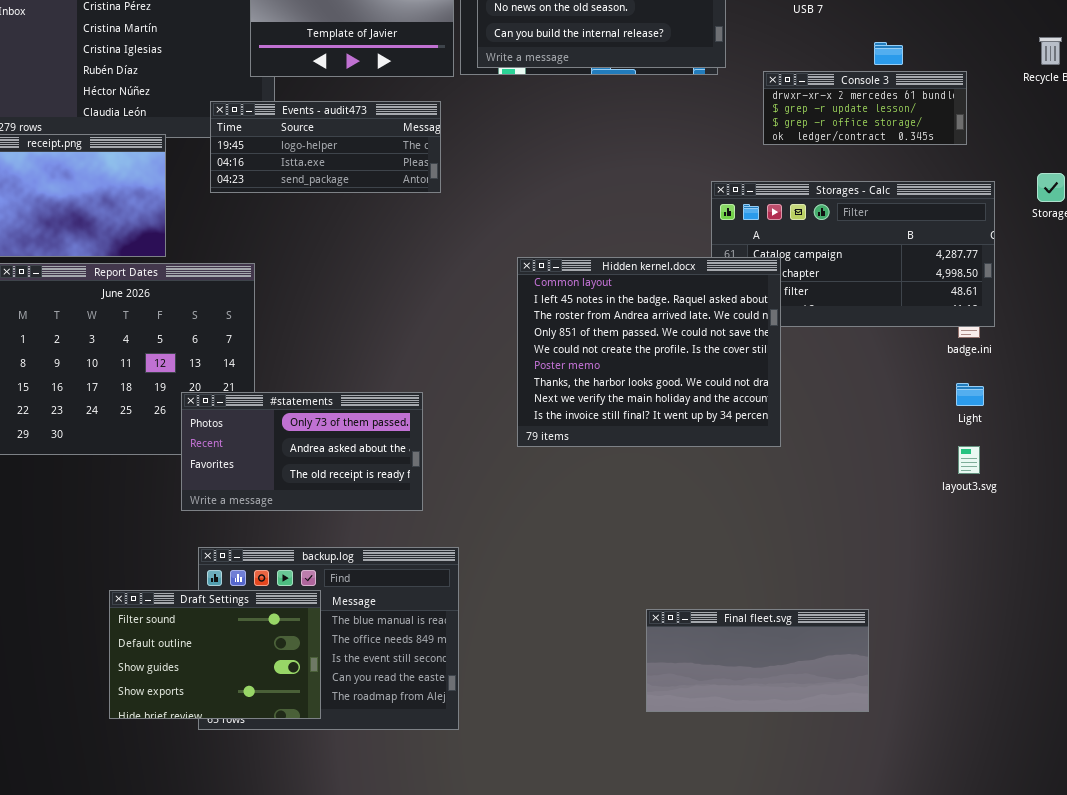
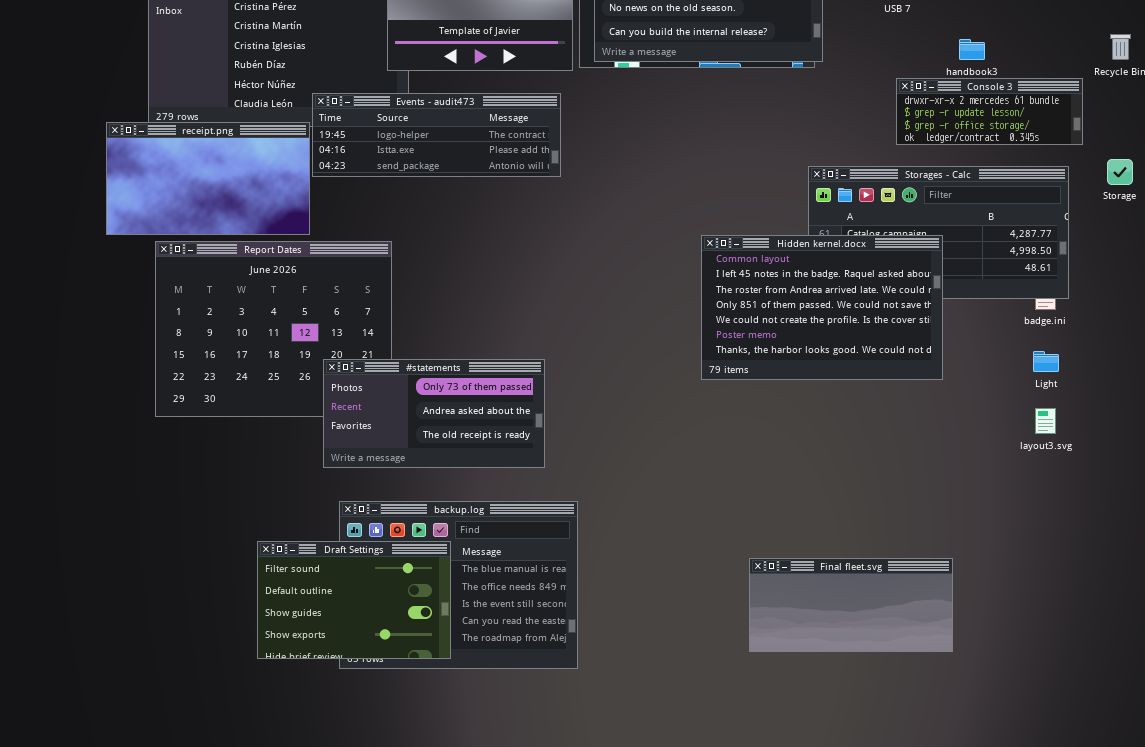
Console 3: [763,71,967,145] -> [896,78,1083,145], moved
Events - audit473: [210,101,441,193] -> [312,93,561,177], resized
Hidden kernel.docx: [517,257,781,447] -> [701,235,943,380], moved, resized

